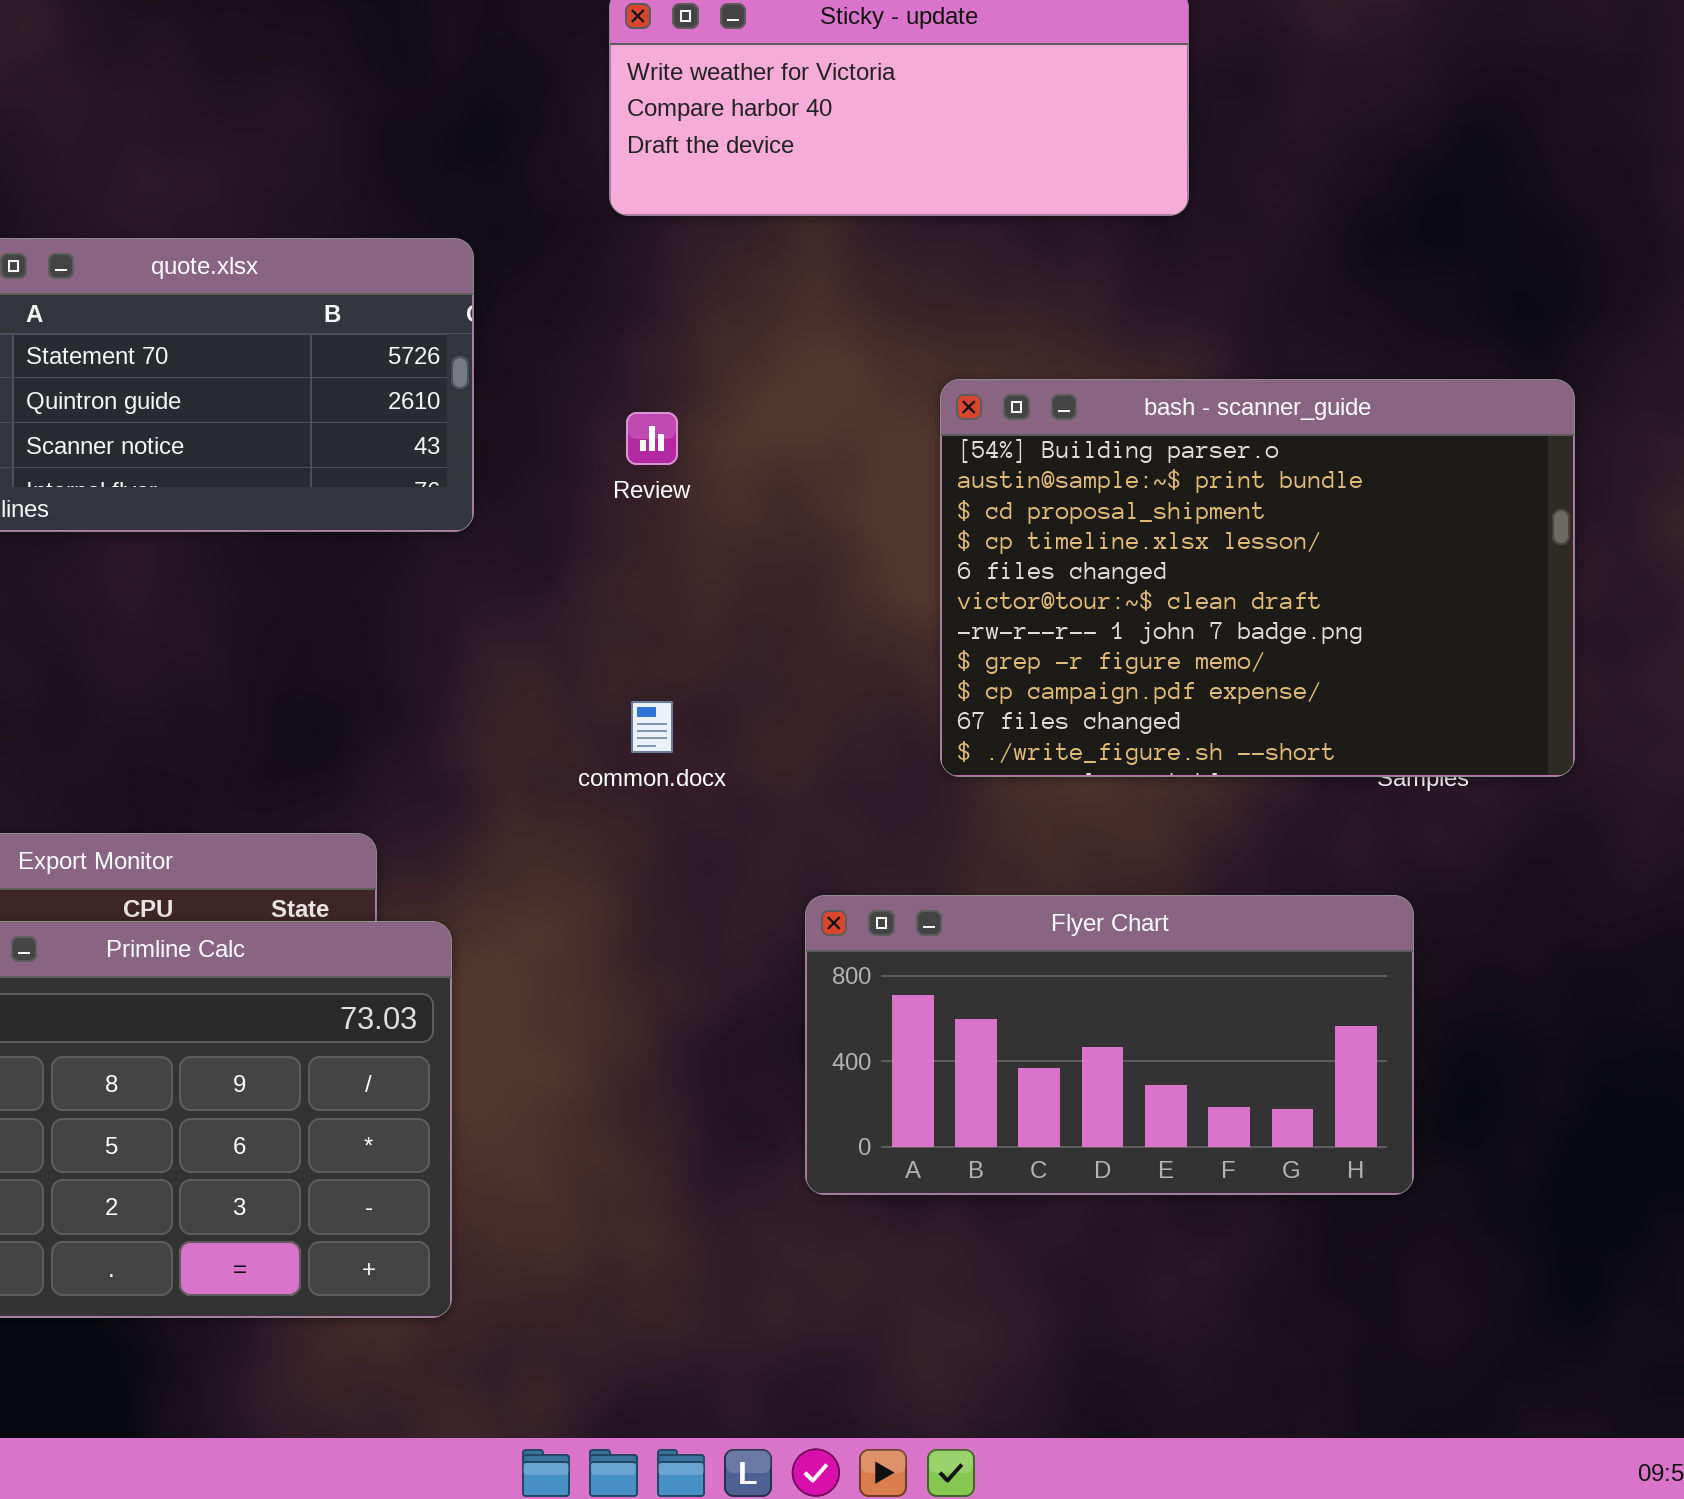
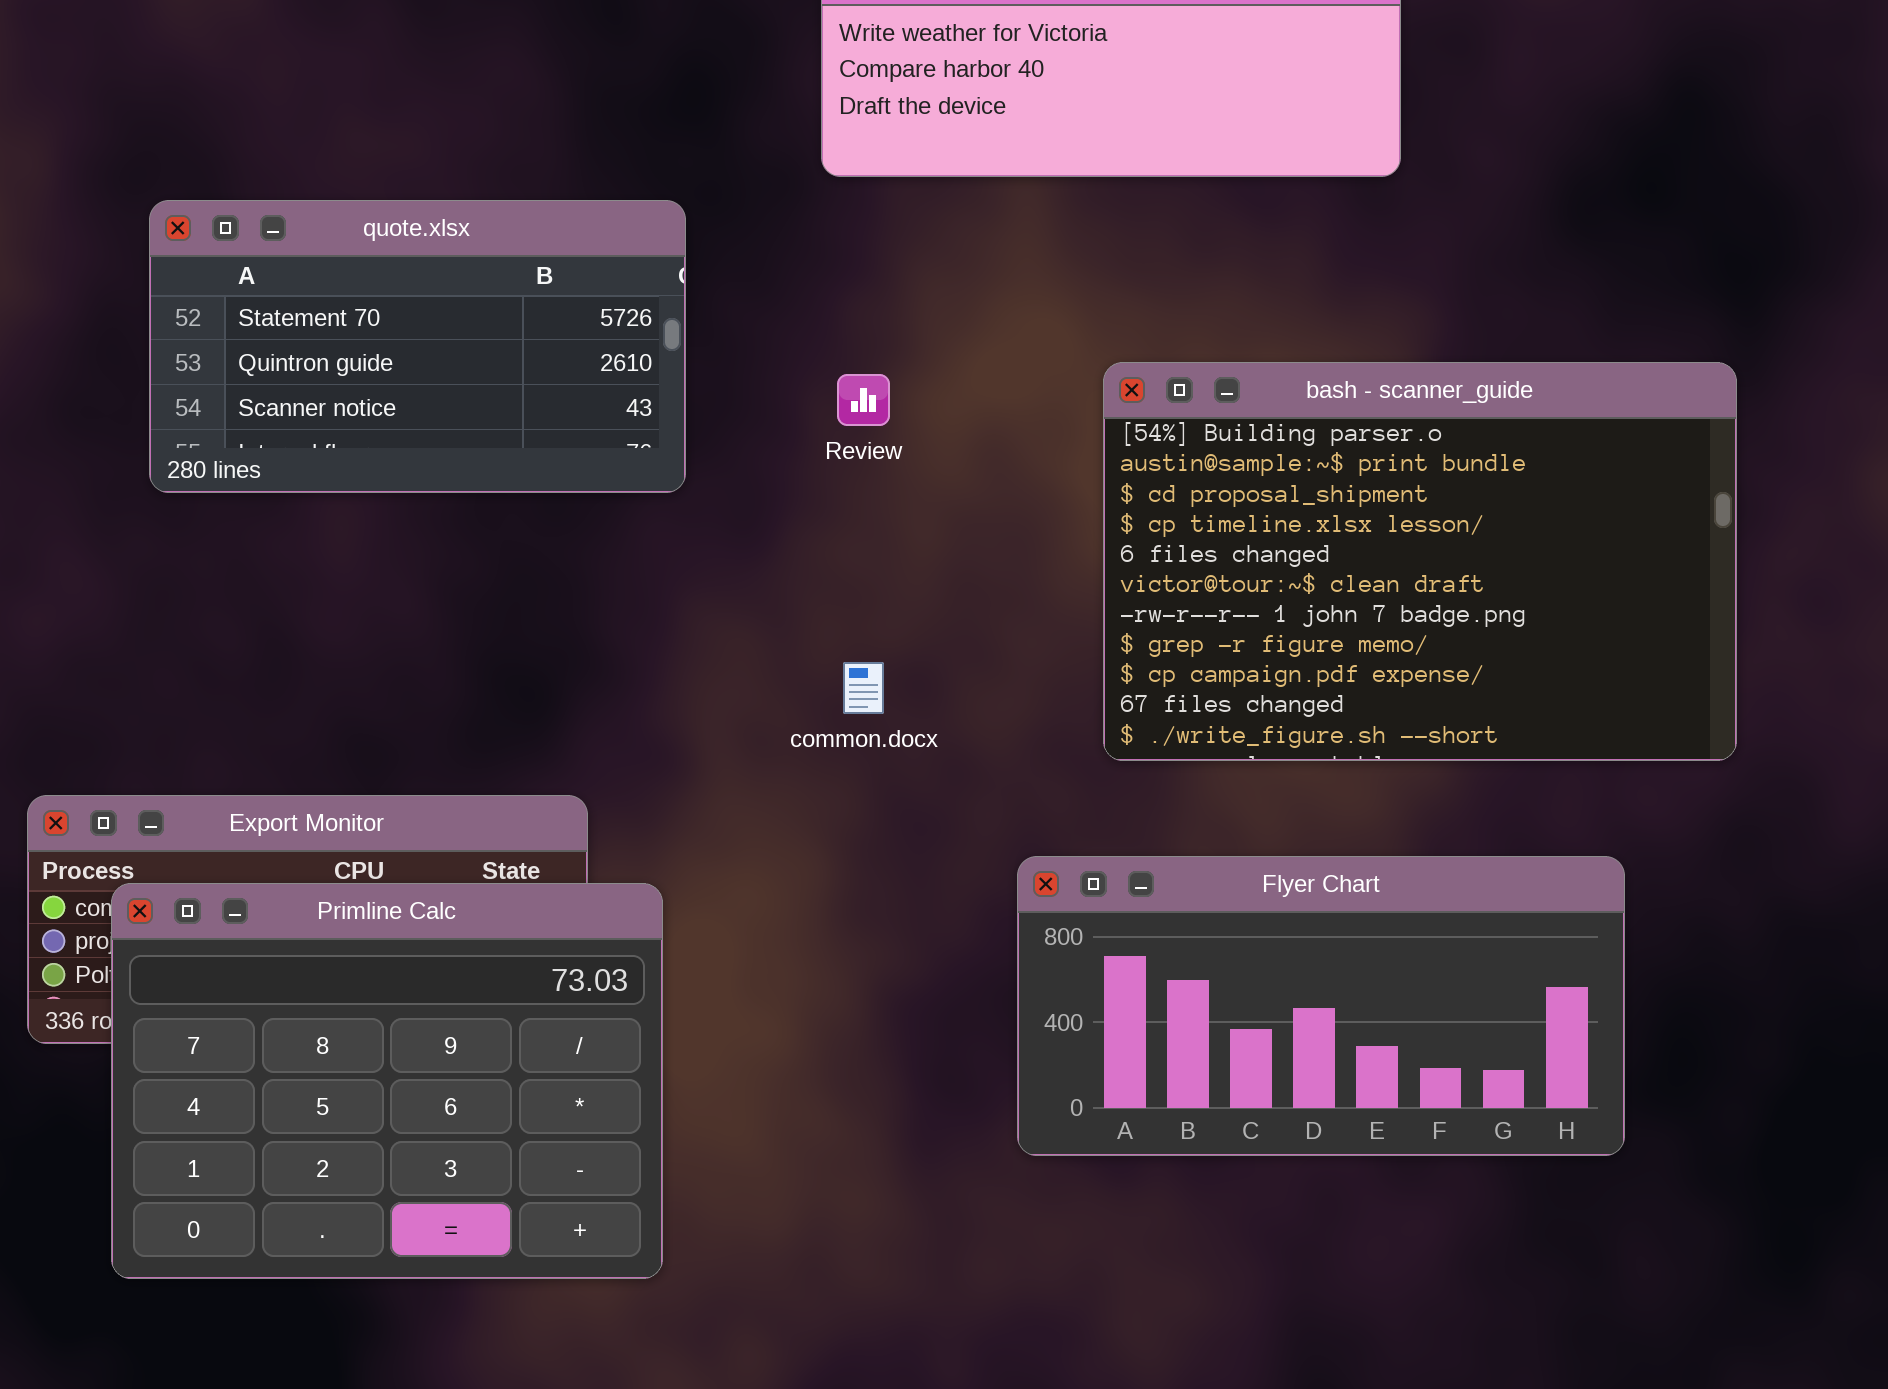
bash - scanner_guide: [940,379,1575,777] -> [1103,362,1737,761], moved

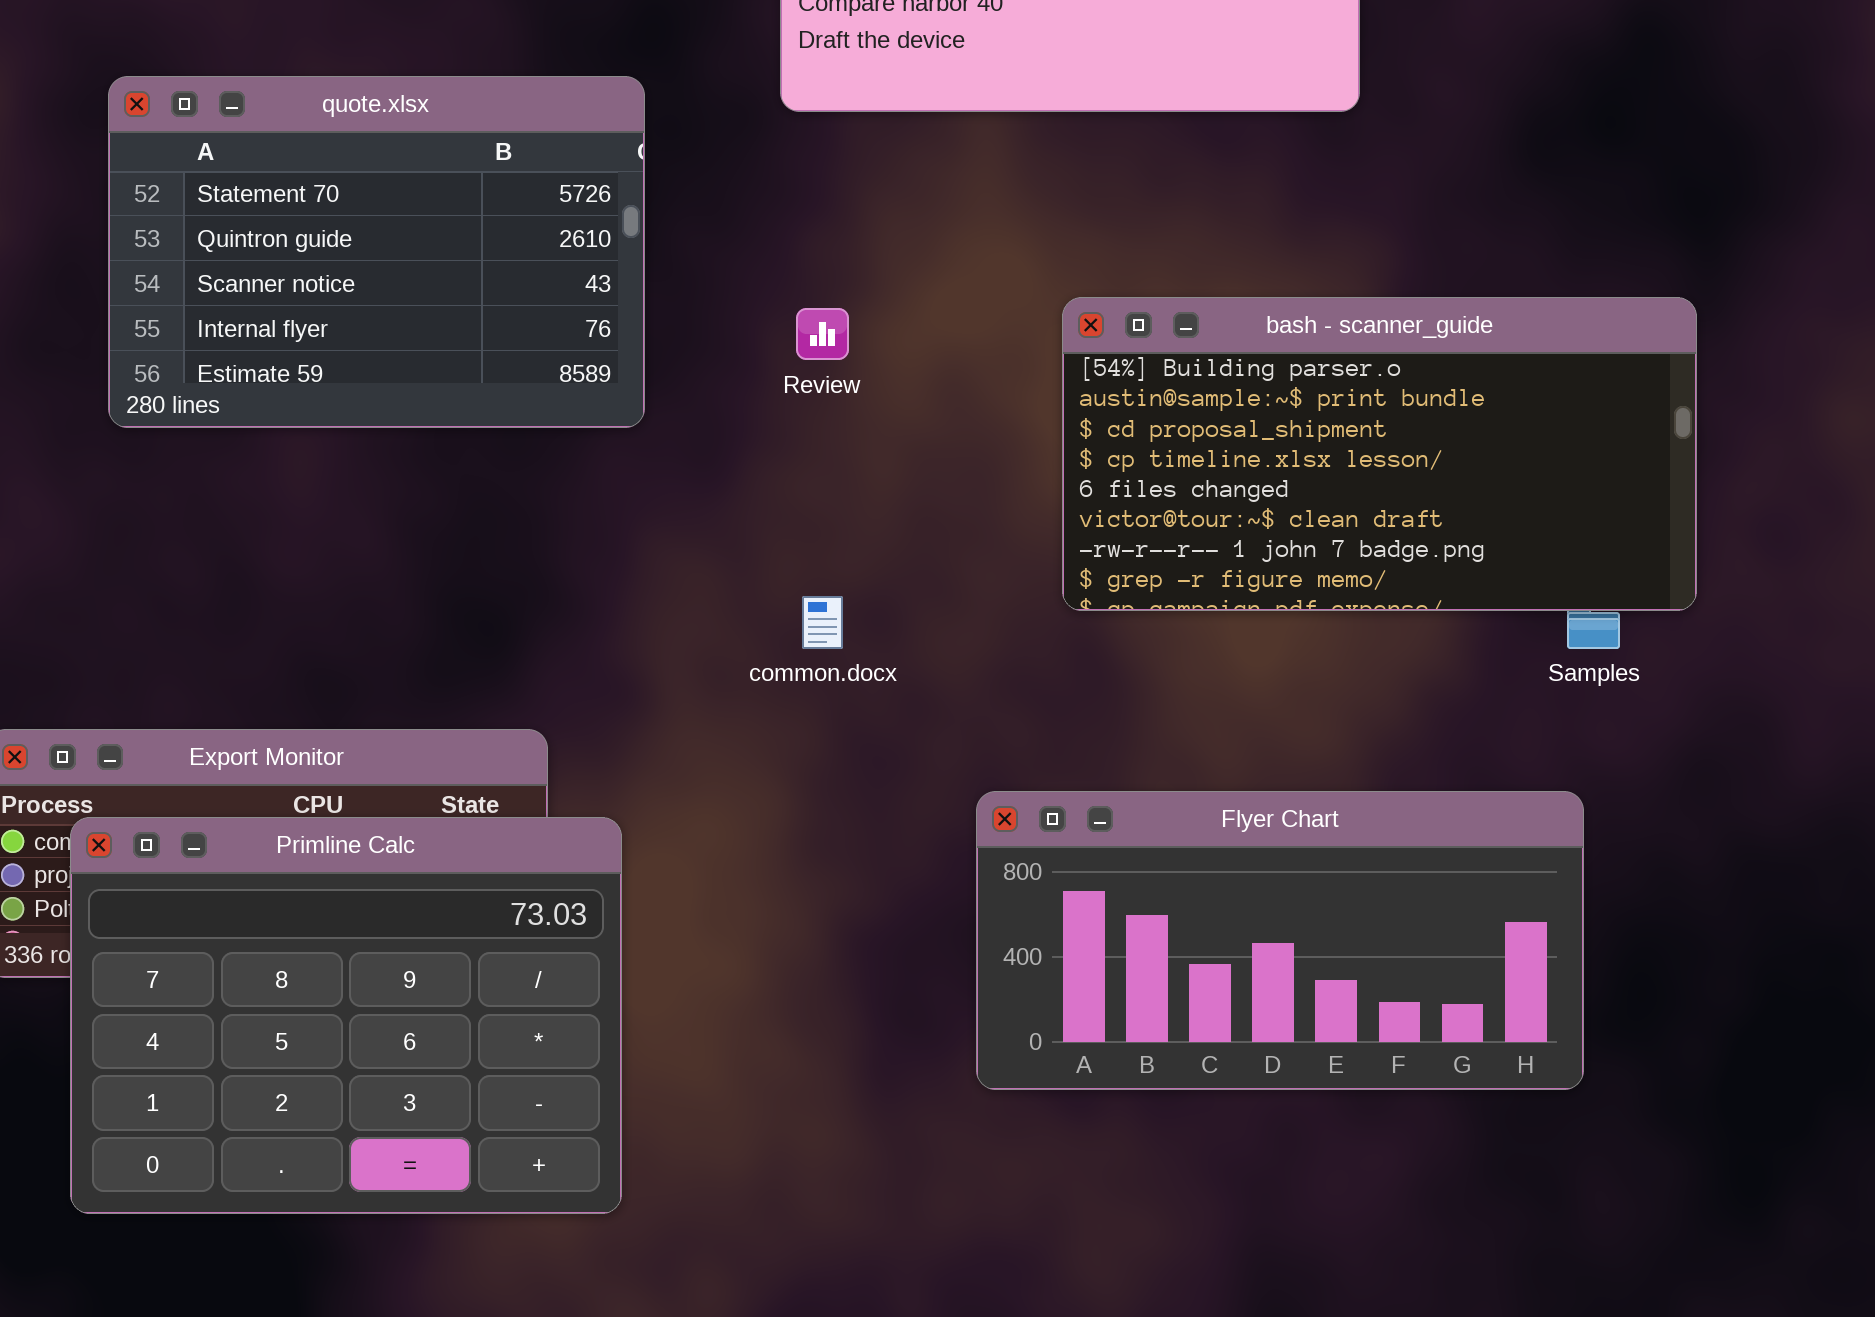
quote.xlsx: [149,200,686,493] -> [108,76,645,428], resized
bash - scanner_guide: [1103,362,1737,761] -> [1062,297,1697,611], resized

